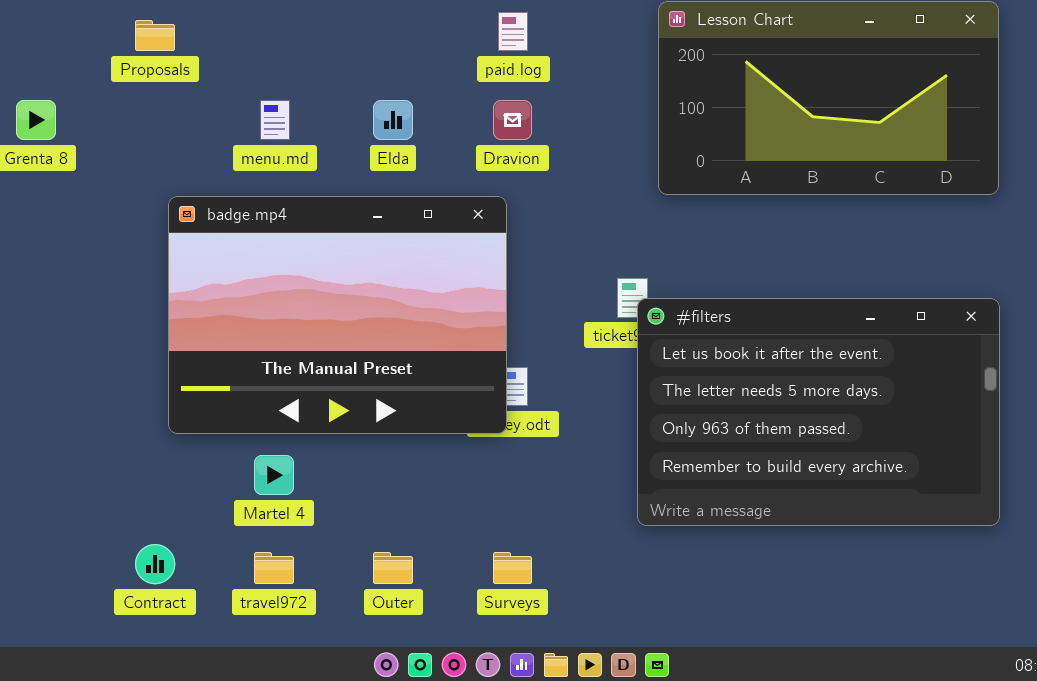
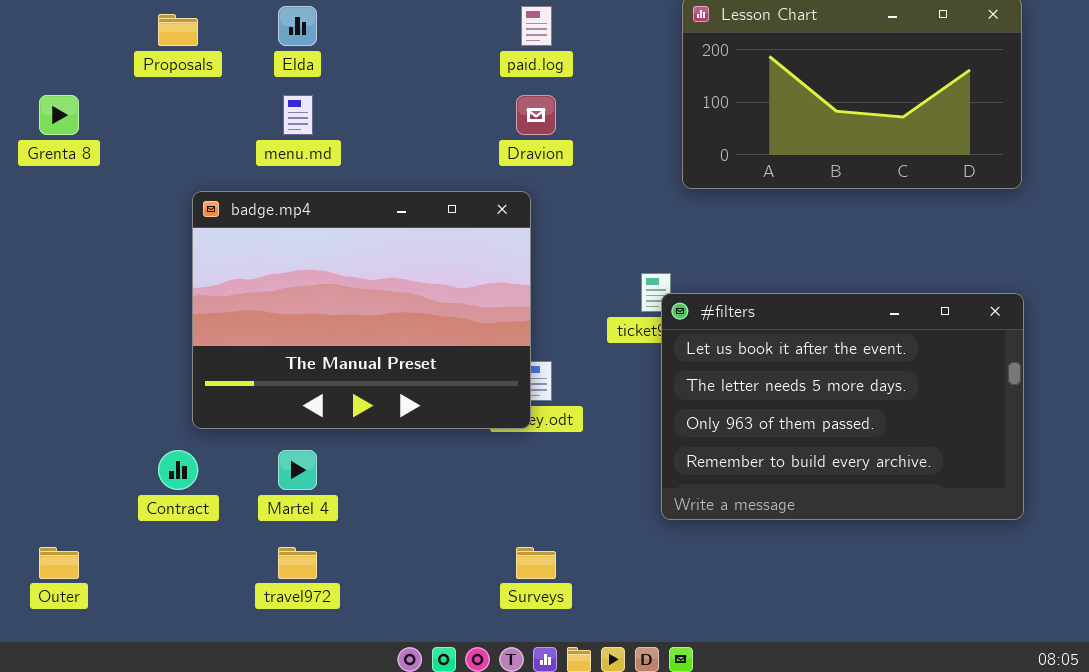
Elda: [373,100,413,140] -> [278,6,317,46], moved
Contract: [135,544,175,584] -> [158,450,198,490], moved
Outer: [373,552,413,584] -> [39,547,79,579], moved

